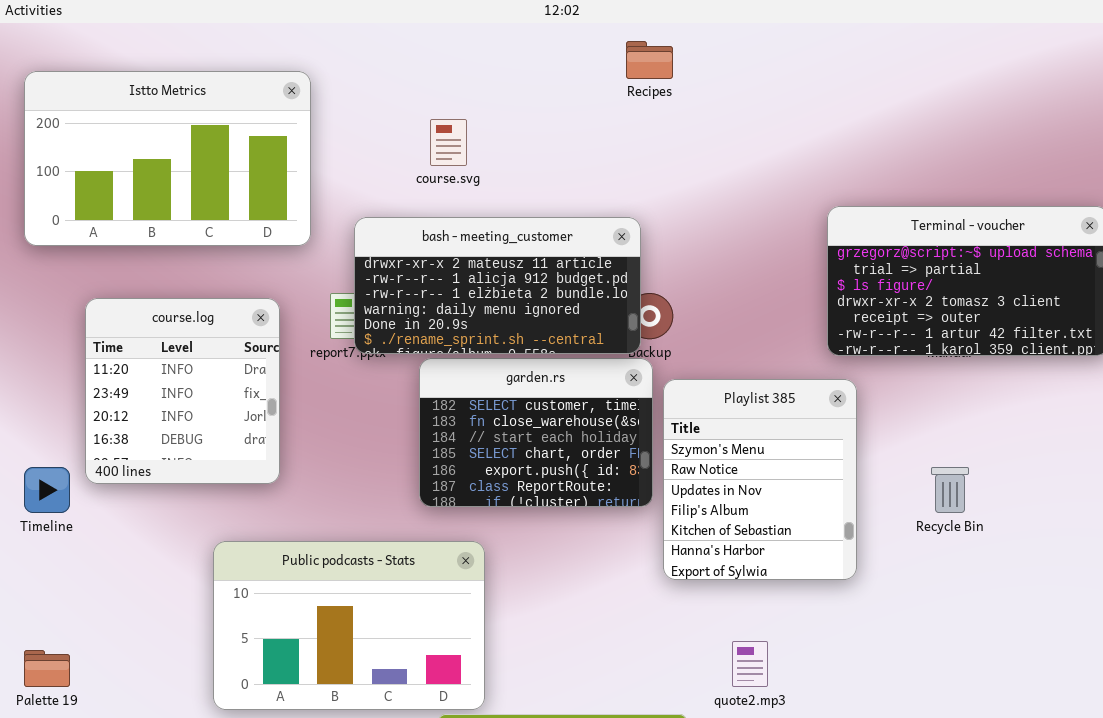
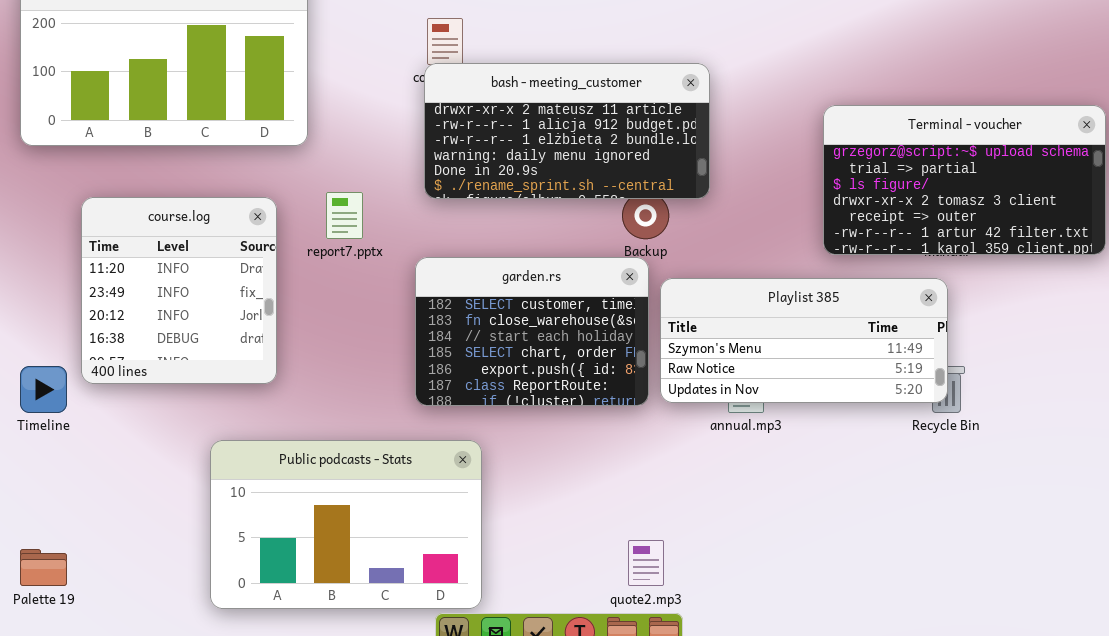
bash - meeting_customer: [354,217,641,354] -> [424,63,710,199], moved
Playlist 385: [663,379,857,580] -> [660,278,948,403], resized
quote2.mp3: [732,641,768,687] -> [628,540,664,586], moved

